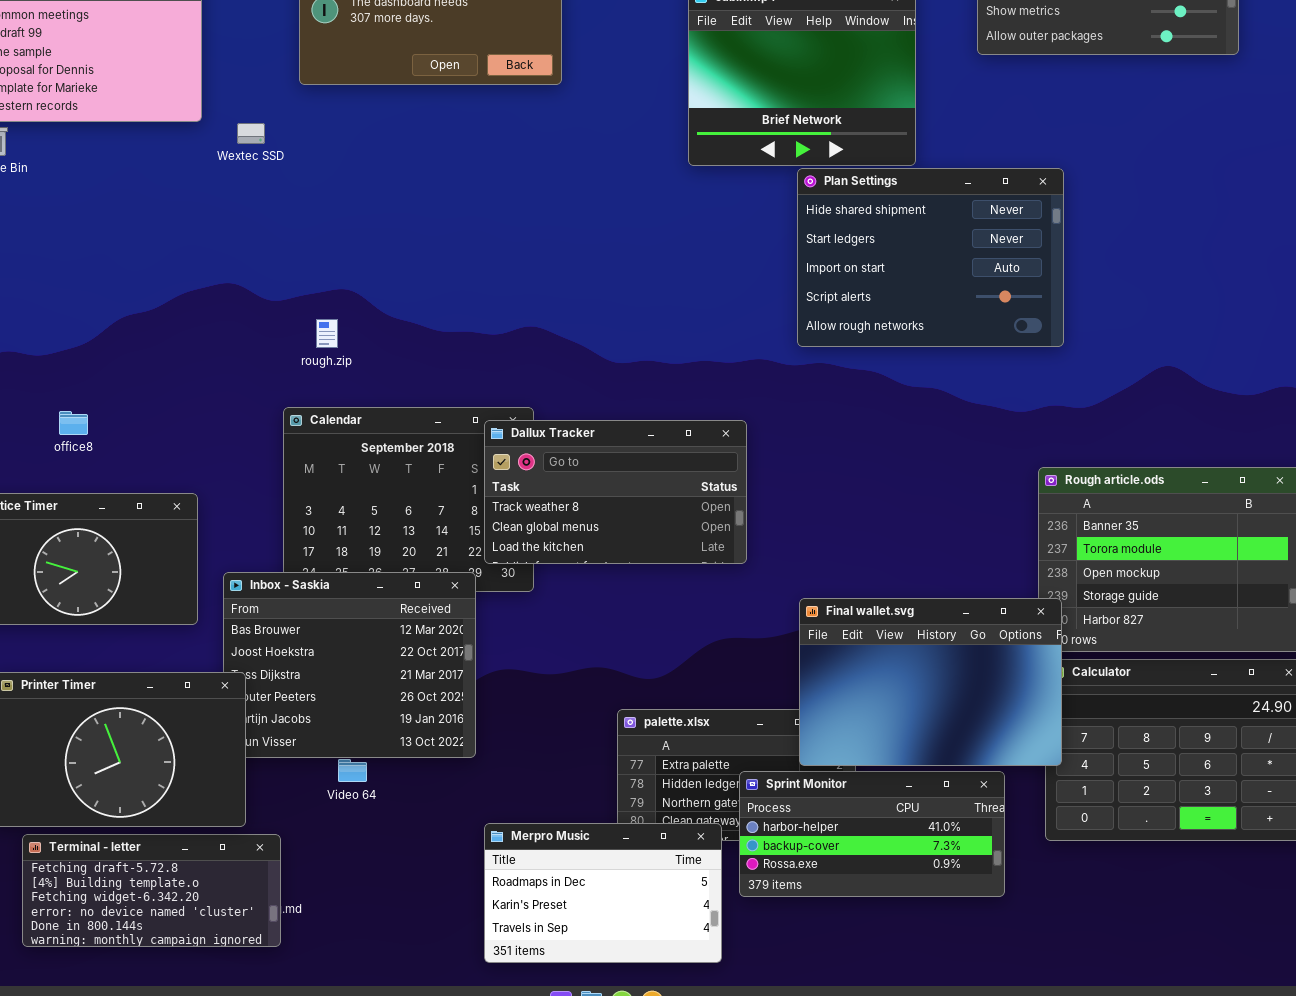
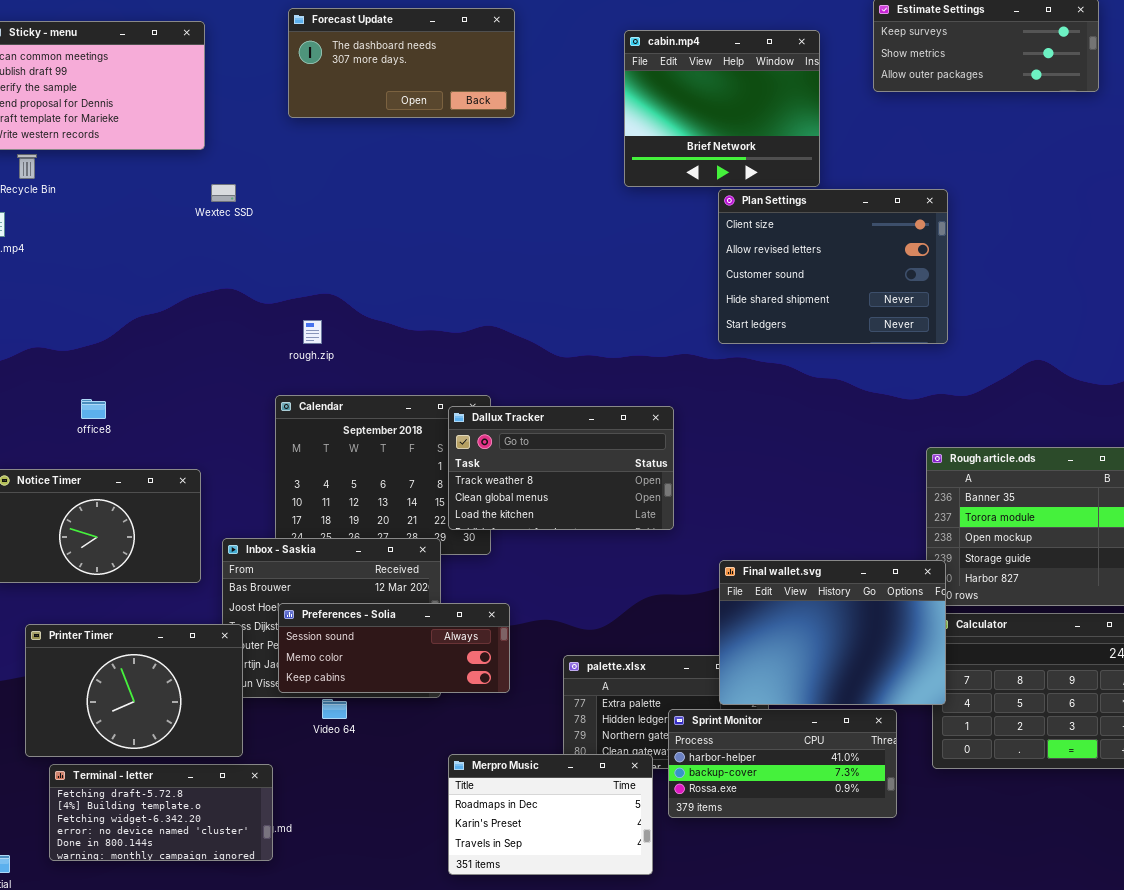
Wextec SSD: [237,123,265,144] -> [211,184,236,202], moved
Plan Settings: [797,168,1064,347] -> [718,189,948,344], scrolled up 3 rows
Preferences - Solia: none -> [278,603,510,693], opened

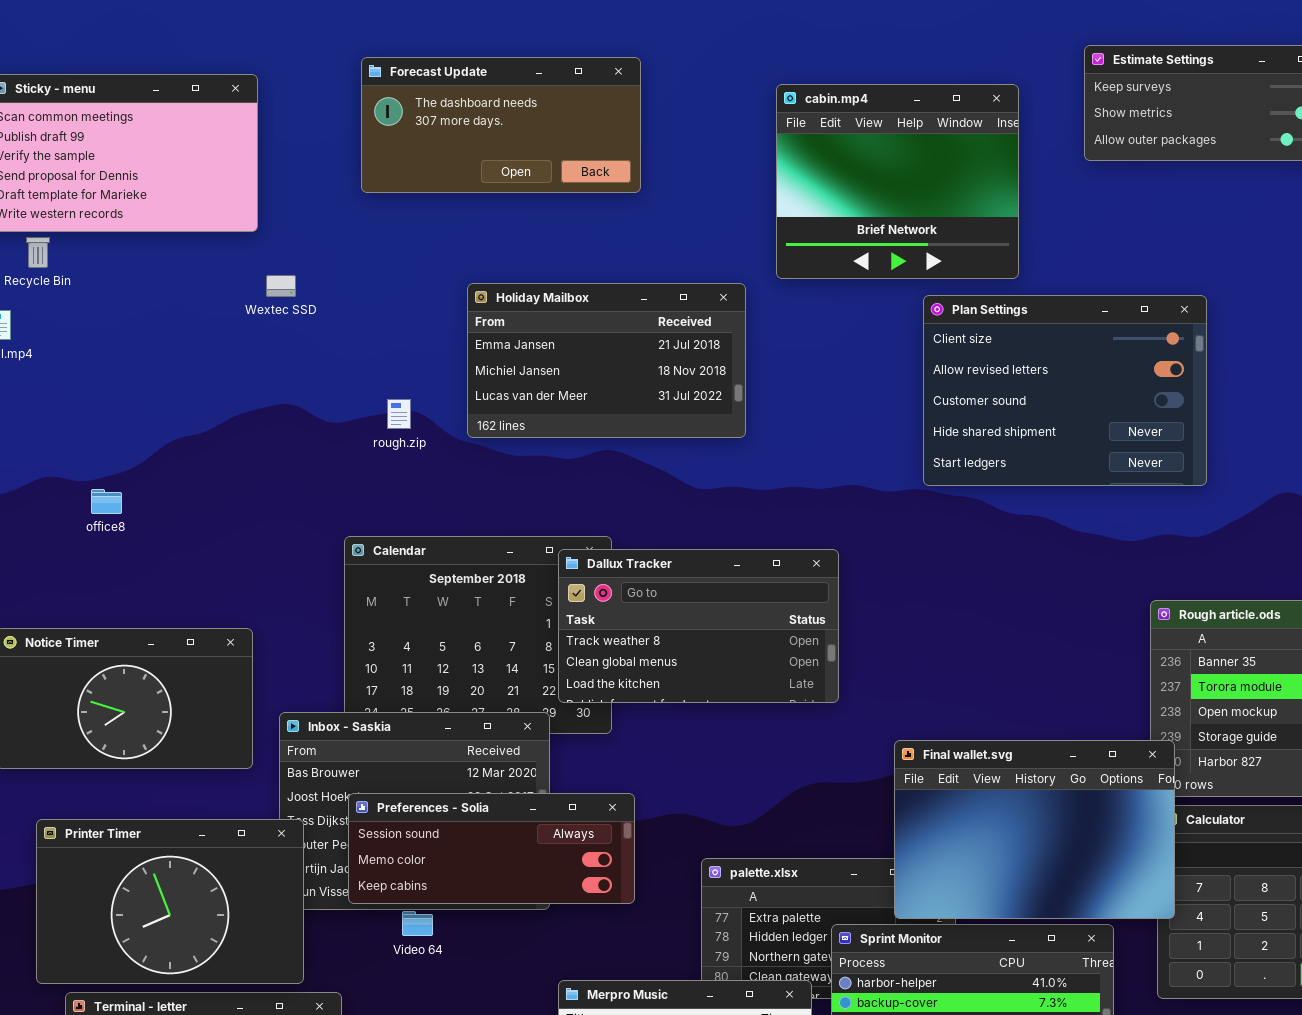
Plan Settings: [718,189,948,344] -> [923,295,1207,486], moved
Holiday Mailbox: none -> [467,283,746,438], opened
rough.zip: [303,320,322,344] -> [387,399,411,429], moved
office8: [81,399,106,419] -> [91,489,122,514], moved

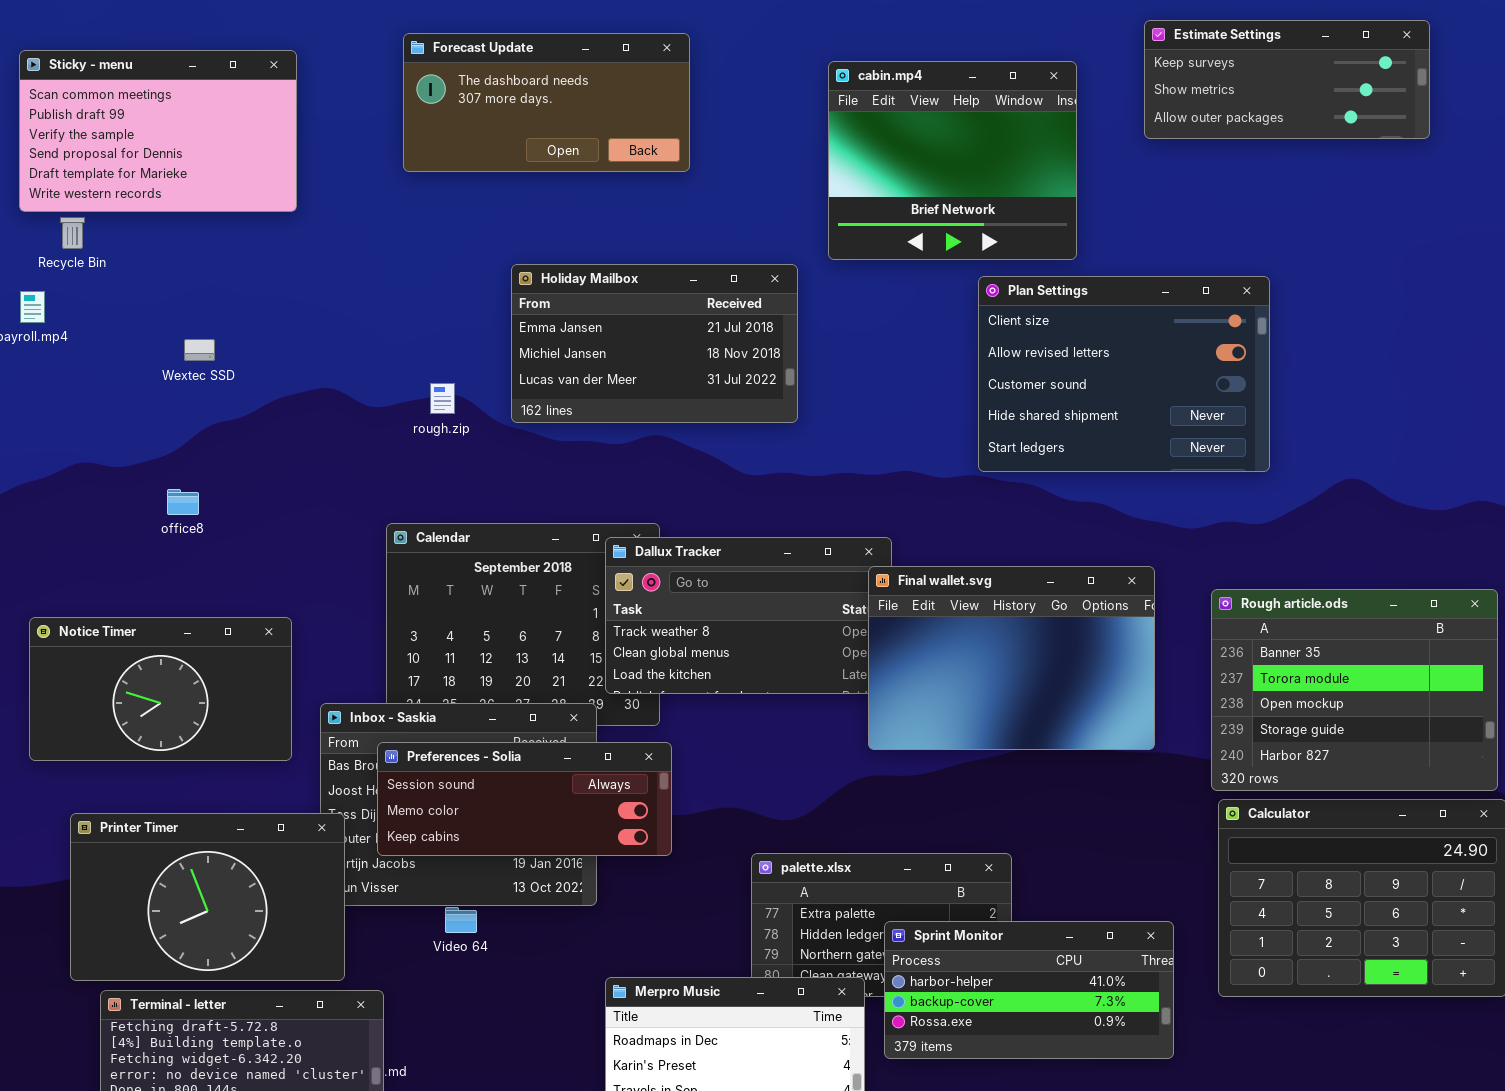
Wextec SSD: [266,275,296,297] -> [184,339,215,361], moved
office8: [91,489,122,514] -> [167,489,199,515], moved
Final wallet.svg: [894,740,1175,919] -> [868,566,1155,750], moved
Preferences - Solia: [348,793,635,904] -> [377,742,672,856], moved

